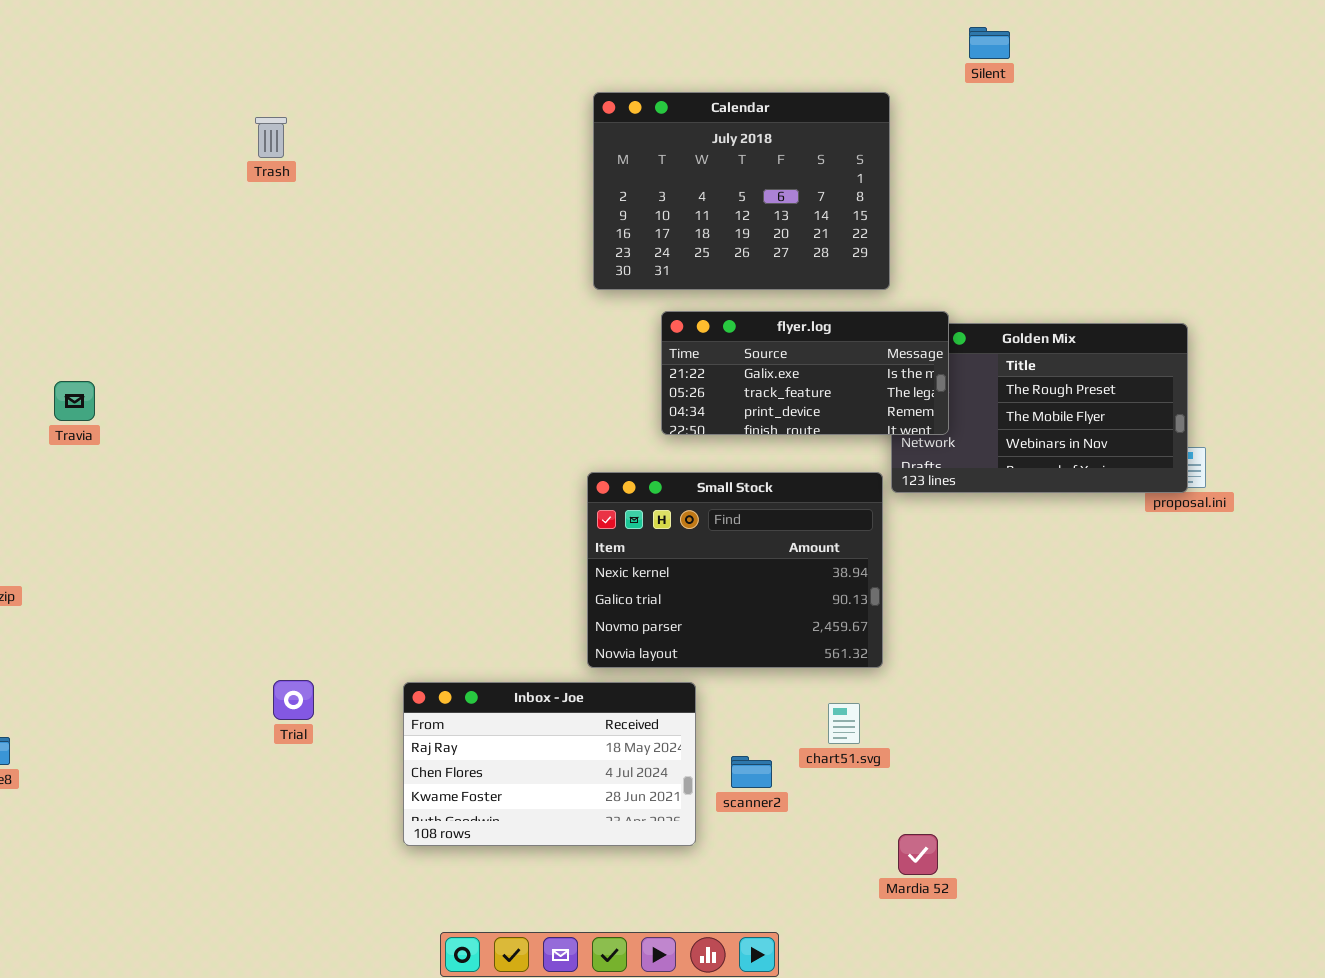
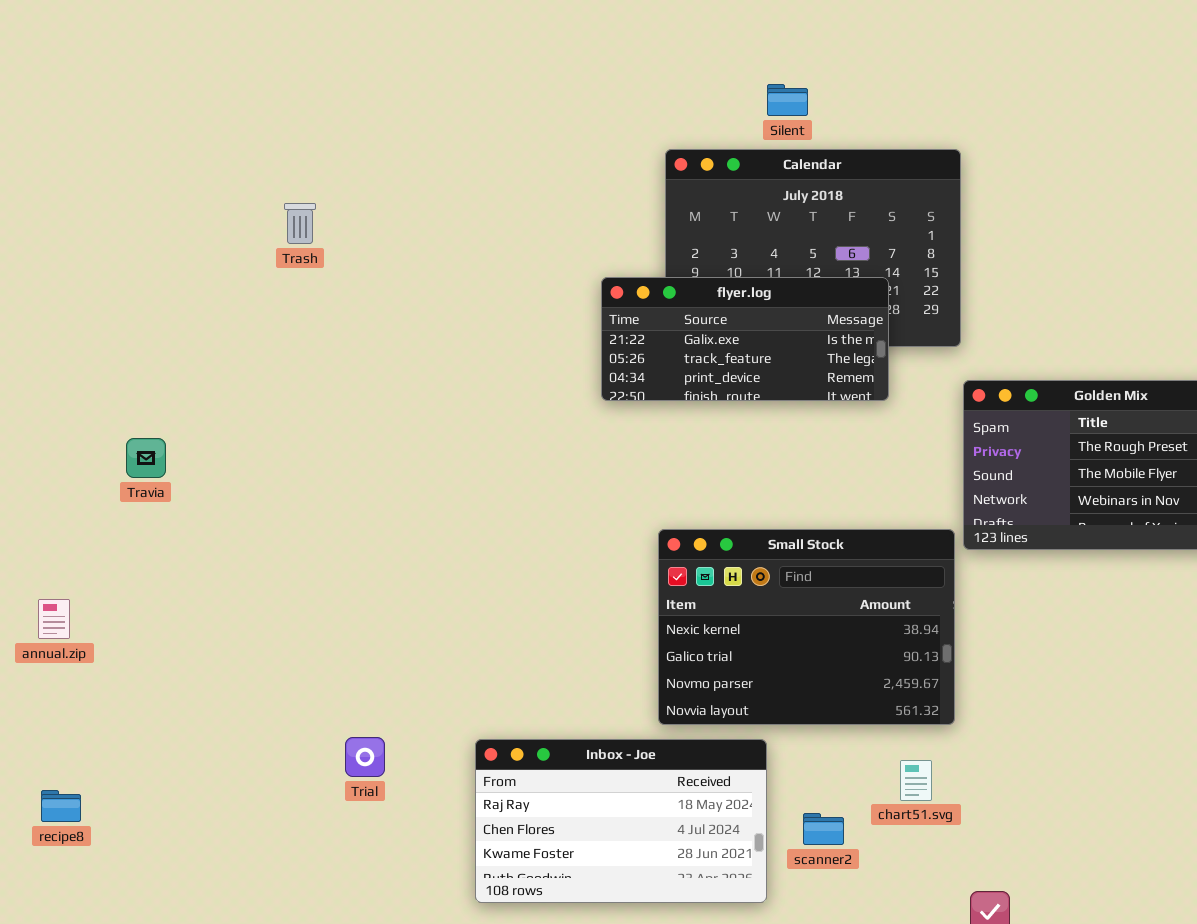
Silent: [969,27,1010,59] -> [767,84,808,116], moved
Trash: [255,117,287,158] -> [284,203,316,244], moved
flyer.log: [661,311,949,435] -> [601,277,889,401], moved

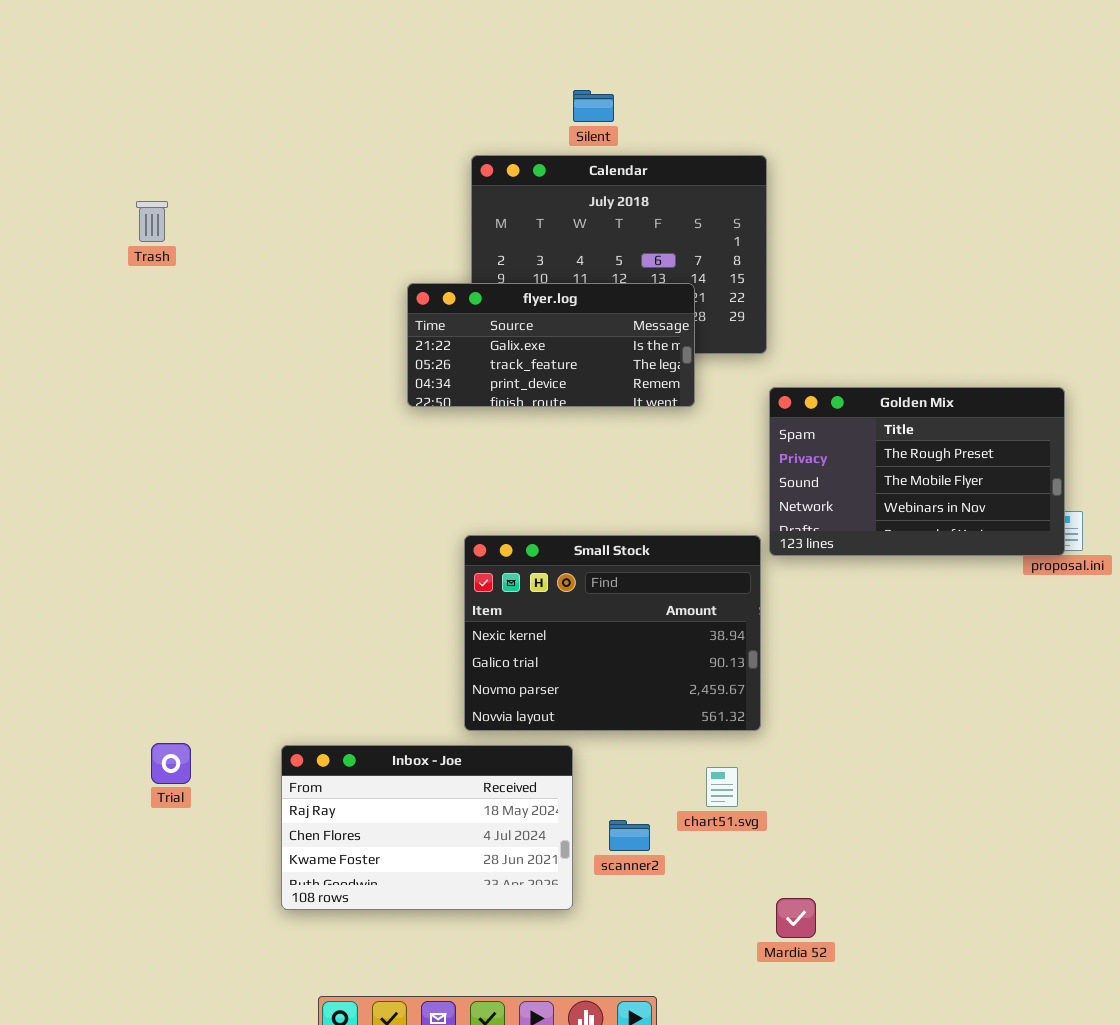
Trash: [284,203,316,244] -> [136,201,168,242], moved

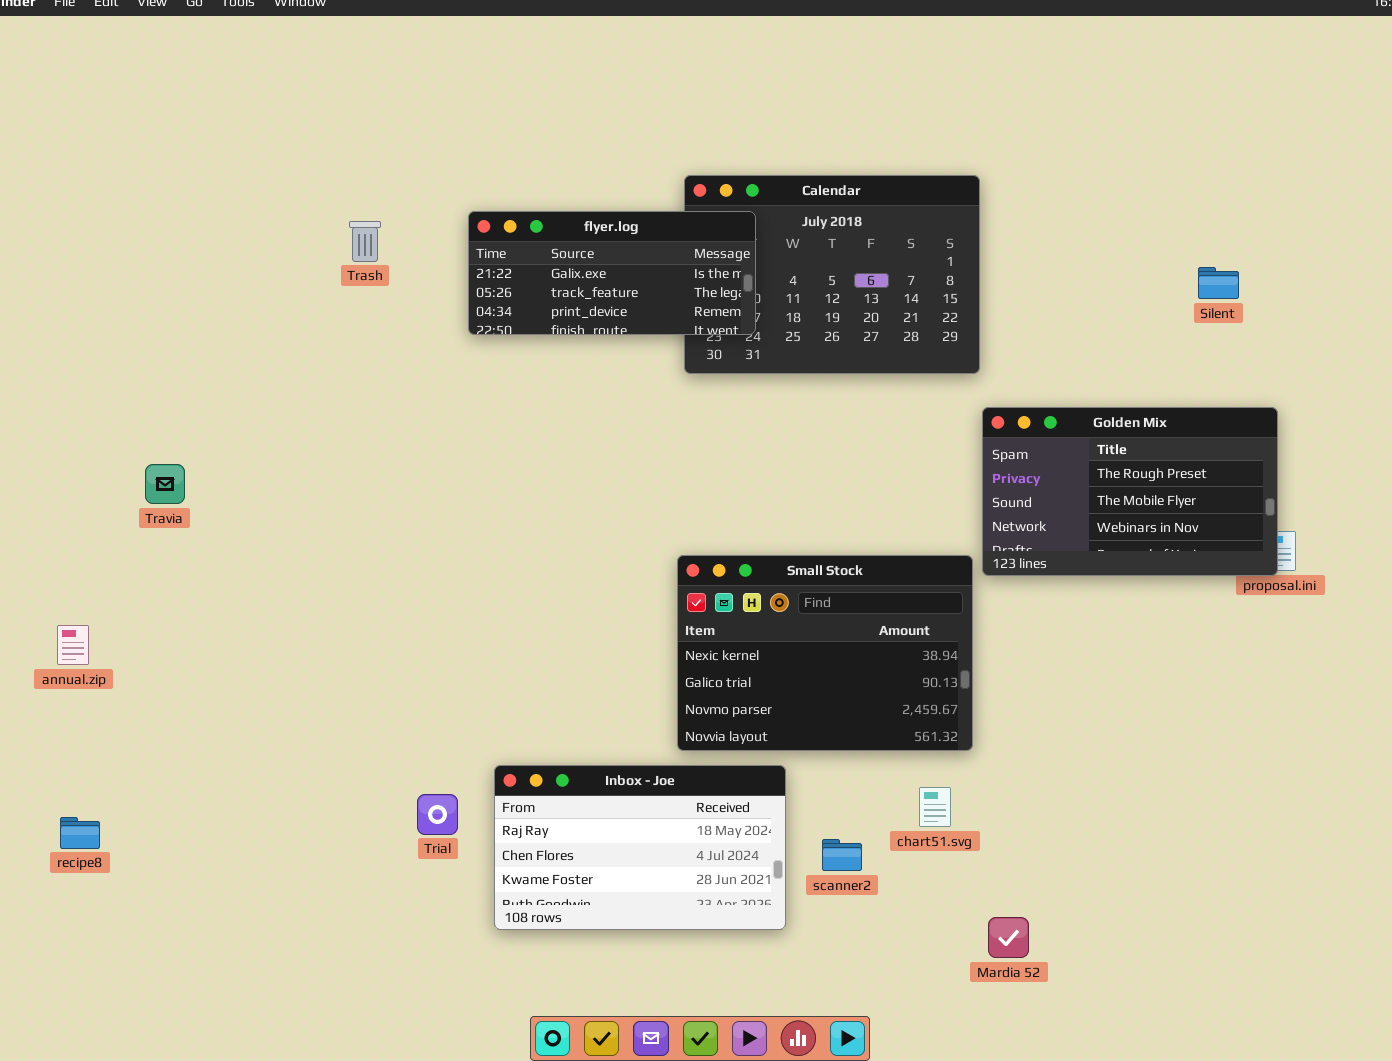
Silent: [573,90,614,122] -> [1198,267,1239,299], moved
flyer.log: [407,283,695,407] -> [468,211,756,335], moved
Trial: [151,743,191,784] -> [417,794,458,835], moved

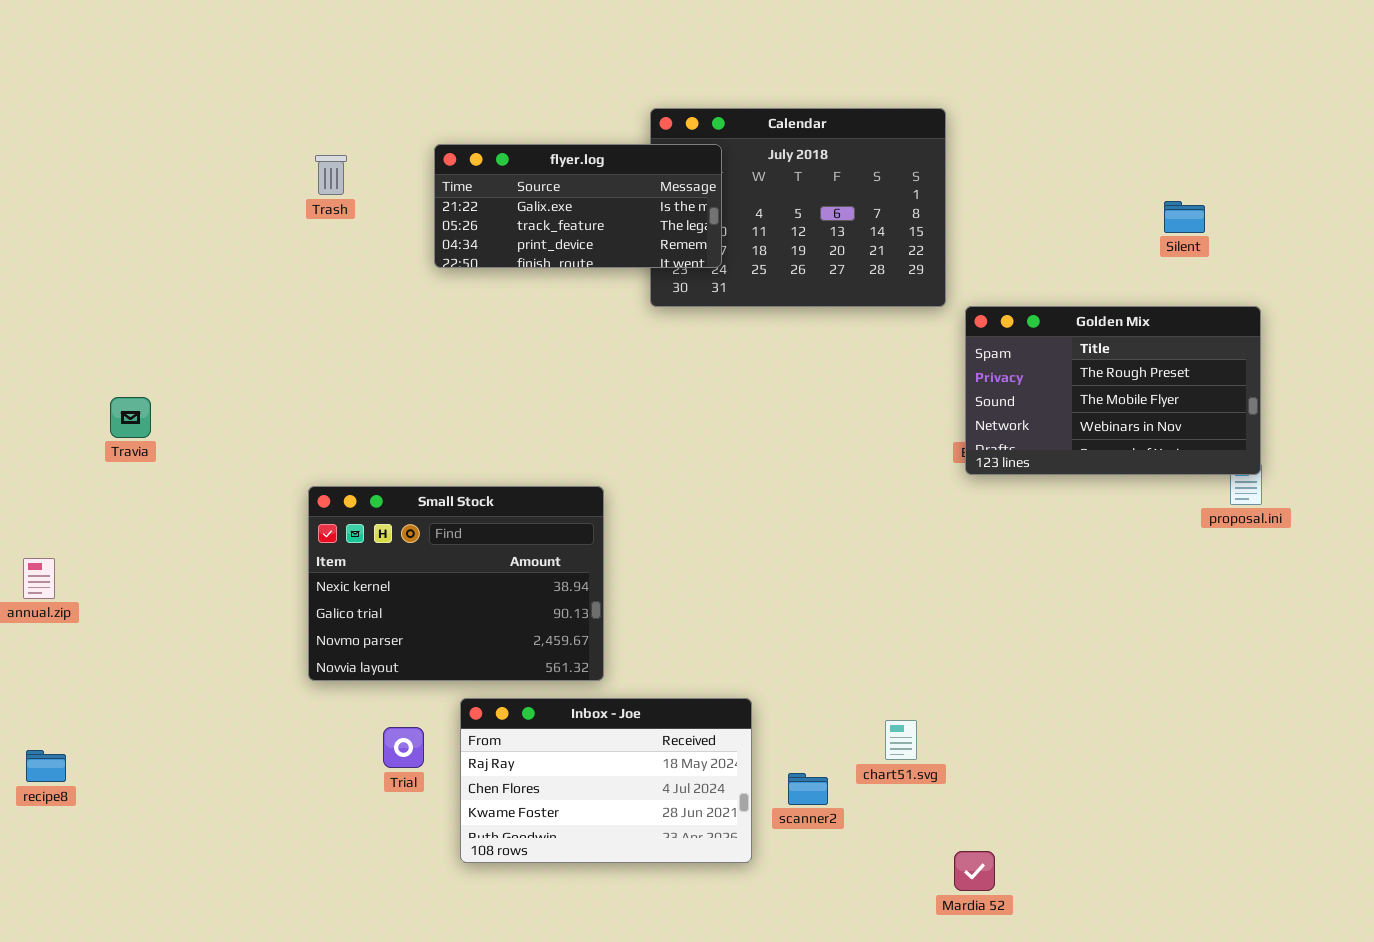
Golden Mix: [982,407,1278,576] -> [965,306,1261,475], moved
Small Stock: [677,555,973,751] -> [308,486,604,681], moved

